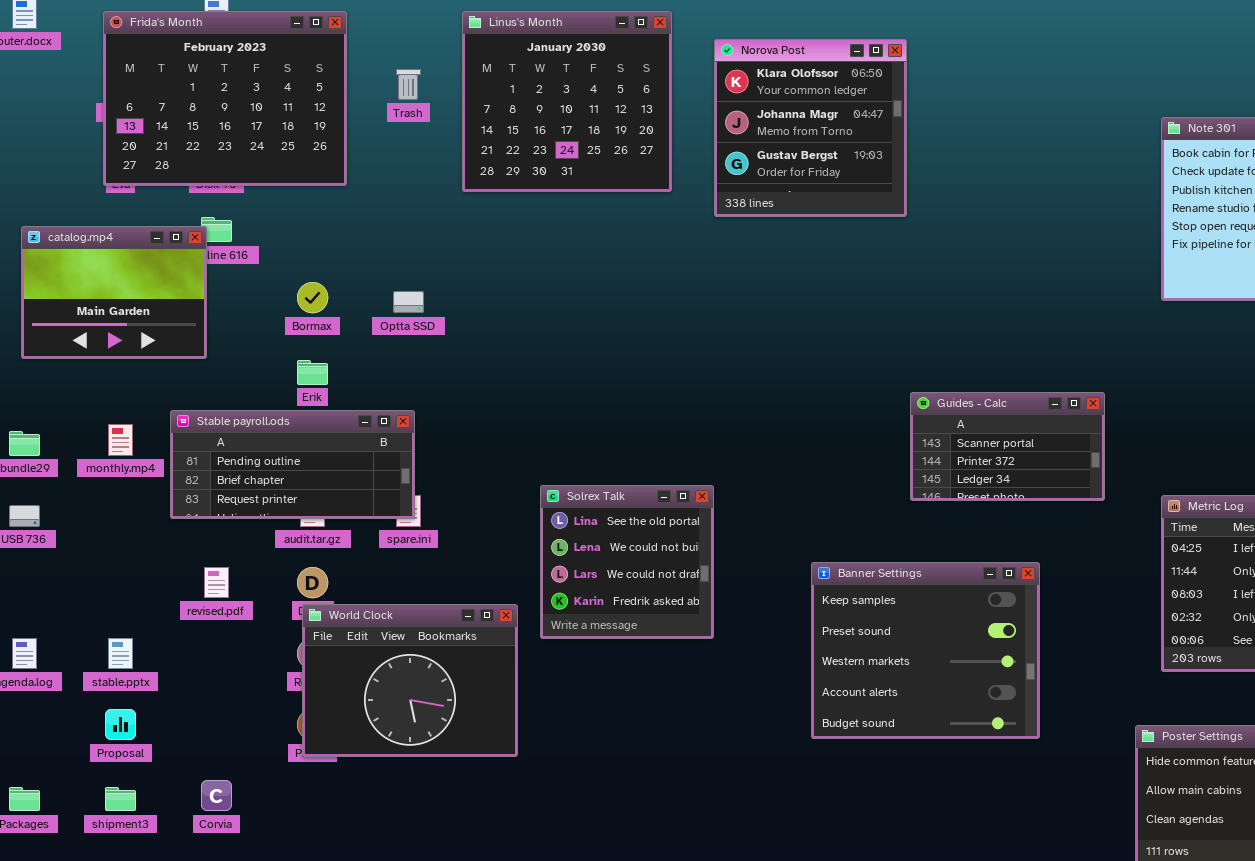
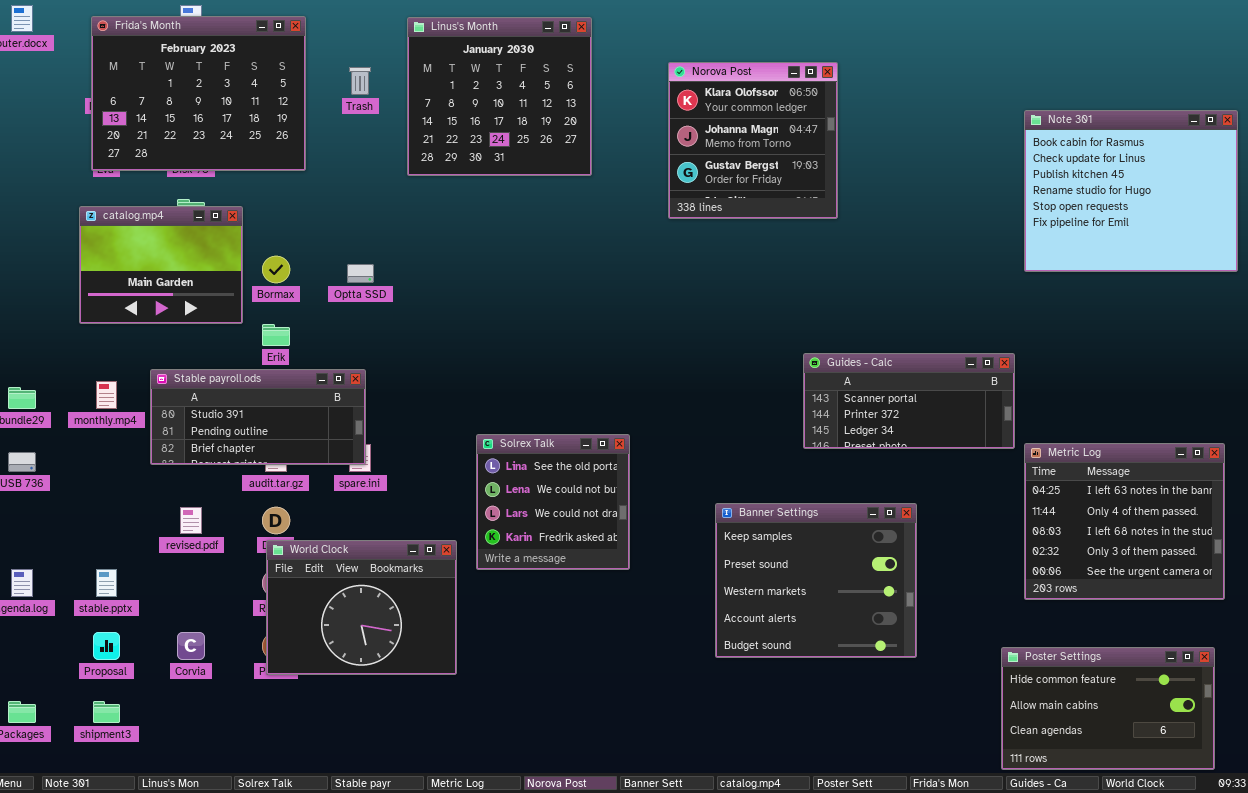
Norova Post: [714,39,907,217] -> [668,62,838,219], moved
catalog.mp4: [21,226,207,359] -> [79,206,243,324], moved
Guides - Calc: [910,392,1105,501] -> [803,353,1015,449], resized
Stable payroll.ods: [170,410,415,519] -> [150,369,366,465], scrolled up 1 row
Corvia: [201,780,232,811] -> [177,632,205,660], moved

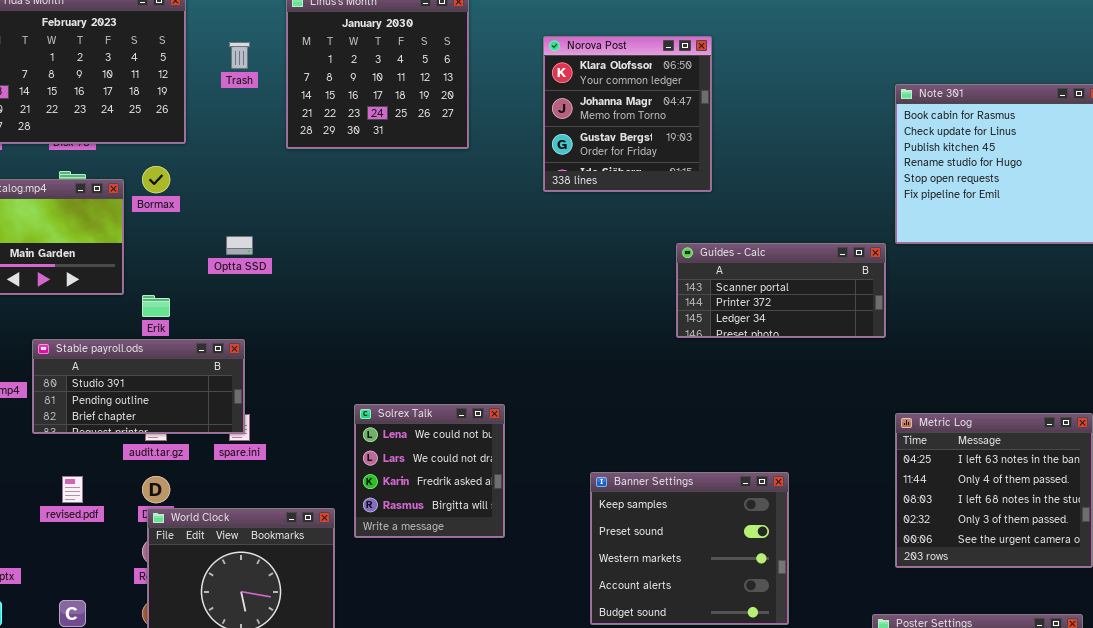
Bormax: [262,256,290,283] -> [142,166,170,193], moved
Guides - Calc: [803,353,1015,449] -> [676,243,886,338], moved
Solrex Talk: [476,434,630,570] -> [354,404,505,538], scrolled down 1 row

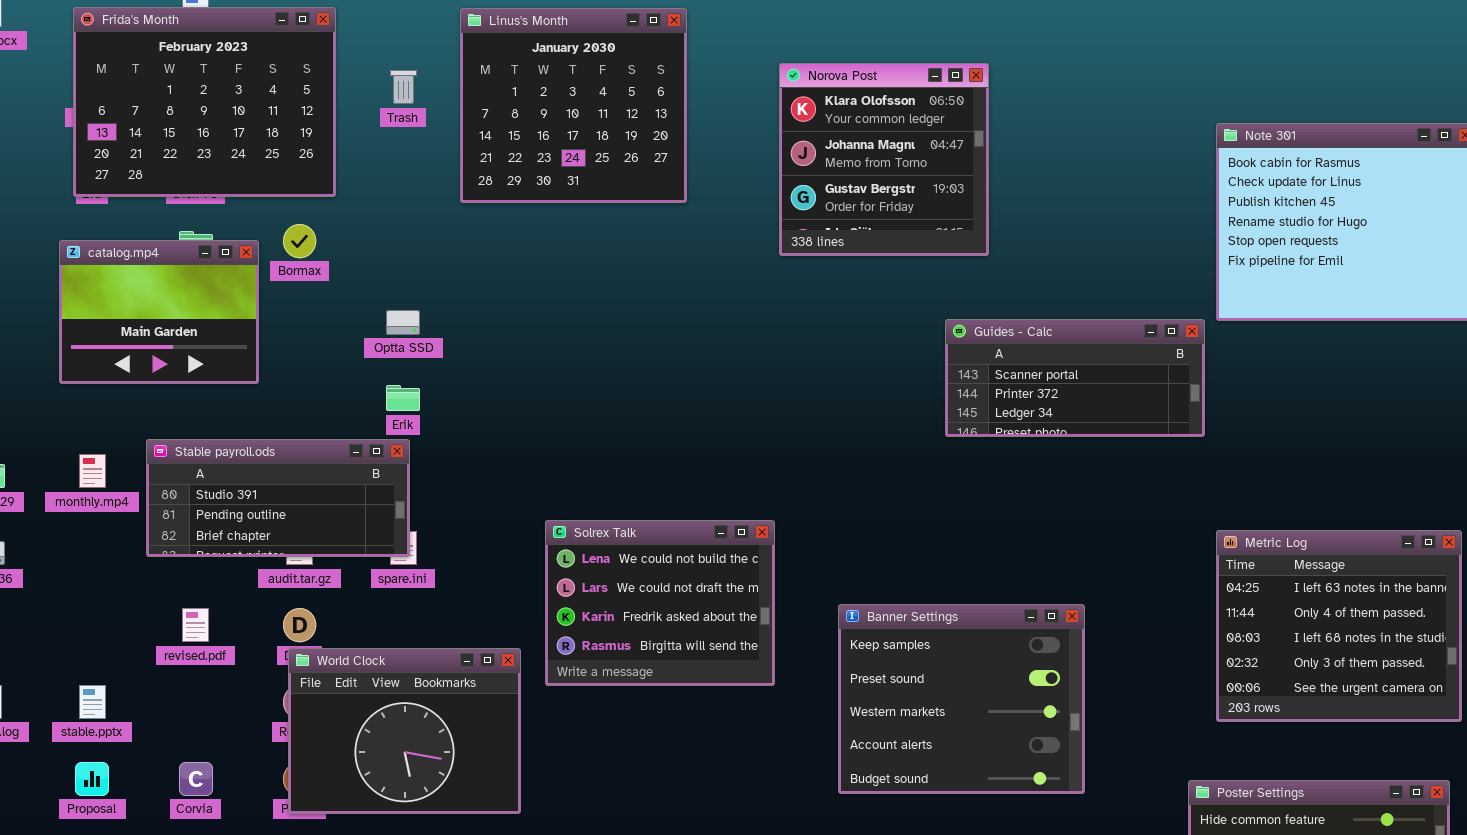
Erik: [142,295,170,317] -> [386,385,420,411], moved
Solrex Talk: [354,404,505,538] -> [545,520,775,686], resized

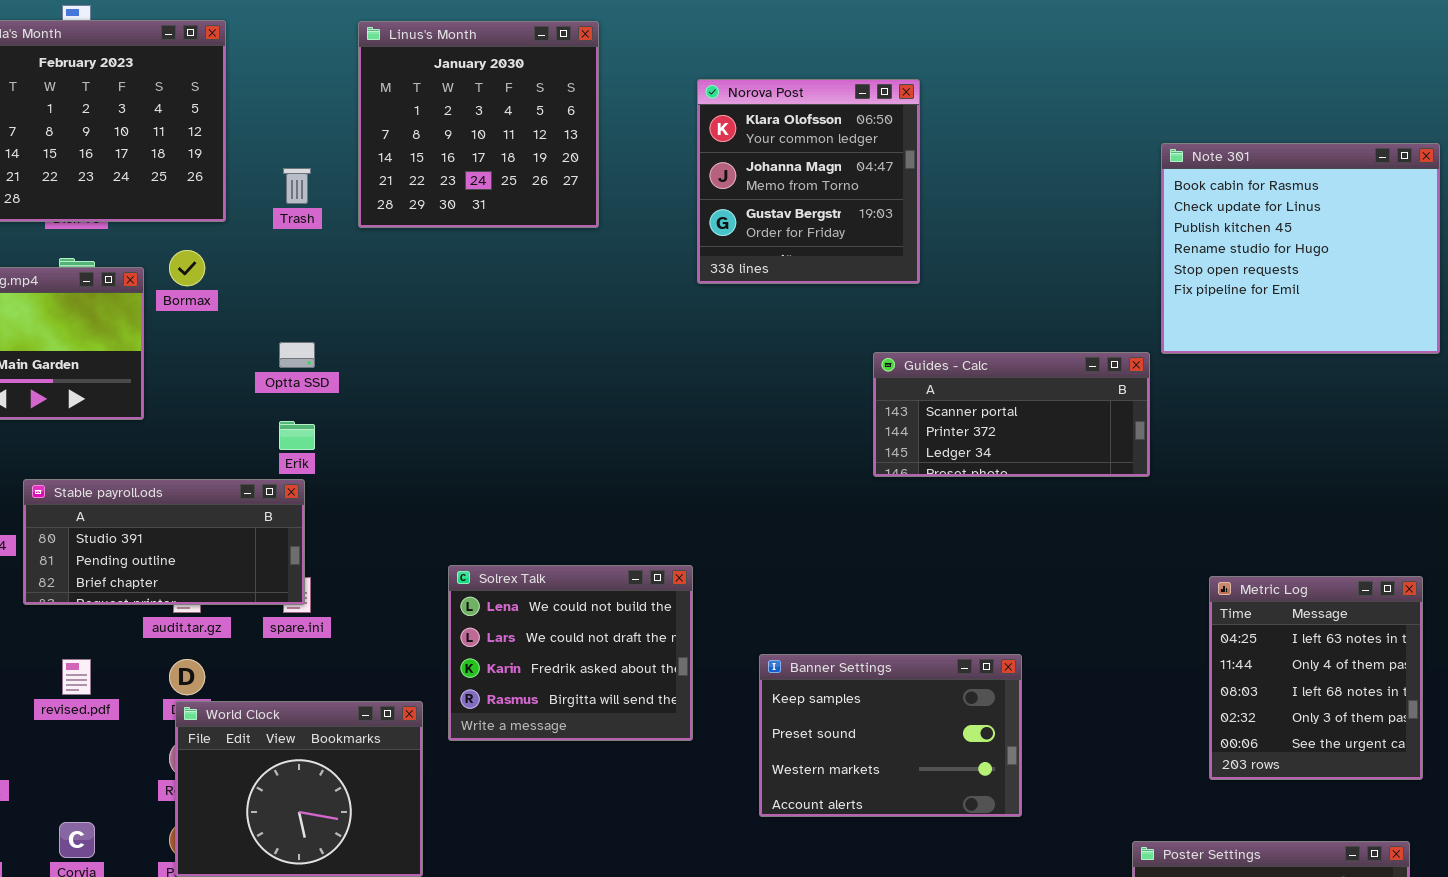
Trash: [390,70,417,104] -> [283,168,311,204], moved
Metric Log: [1216,530,1462,722] -> [1209,576,1423,780], resized
Banner Settings: [838,604,1085,794] -> [759,654,1022,817], resized

